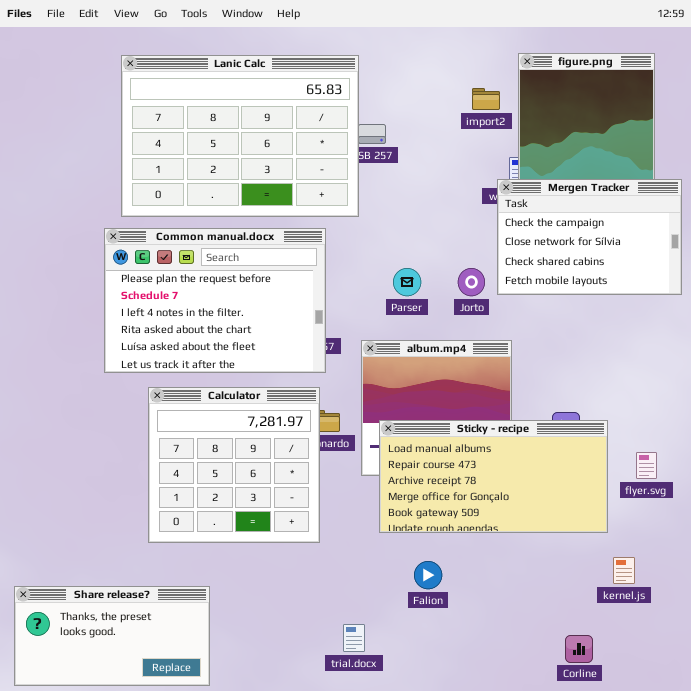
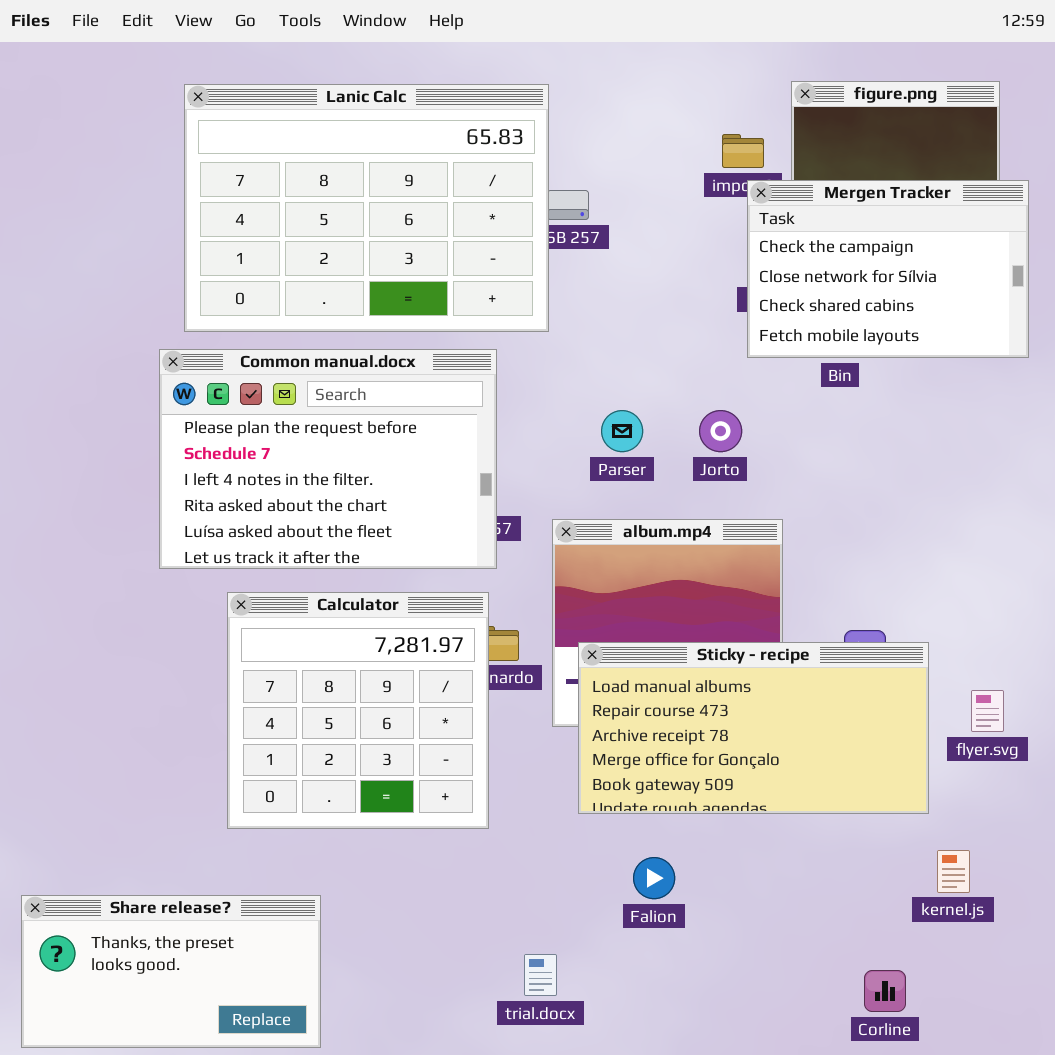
Mergen Tracker: [497,179,682,295] -> [747,180,1029,358], moved

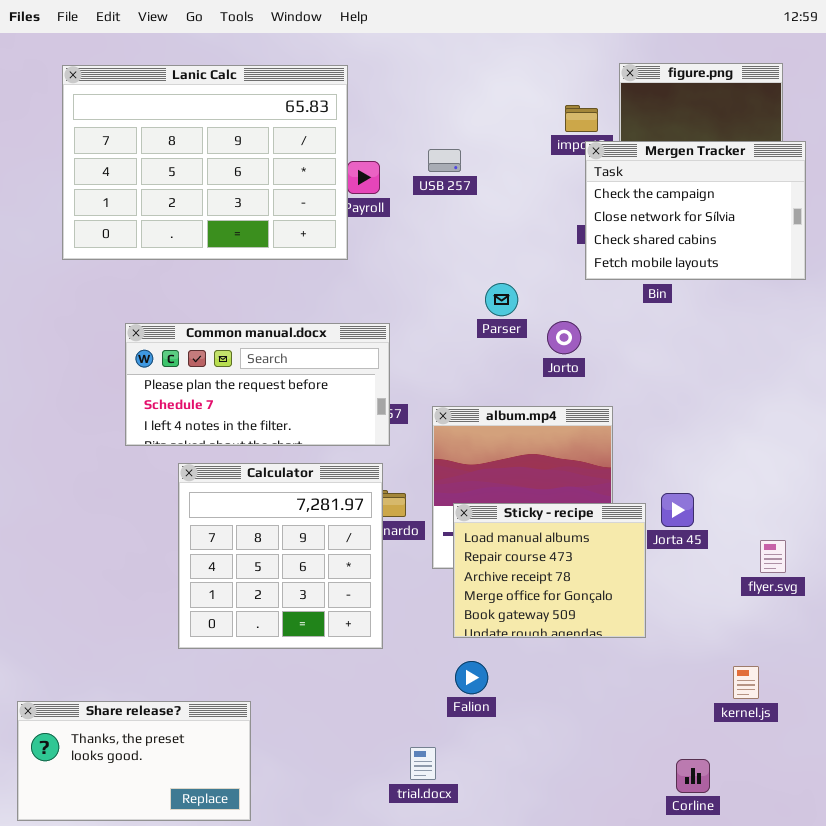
Lanic Calc: [184,84,549,332] -> [62,65,348,260], moved
Common manual.docx: [159,349,497,569] -> [125,323,390,446], resized
Parser: [601,410,643,452] -> [485,283,518,316], moved
Sticky - recipe: [578,642,929,814] -> [453,503,646,638], resized
Falion: [633,857,675,899] -> [455,661,488,694], moved

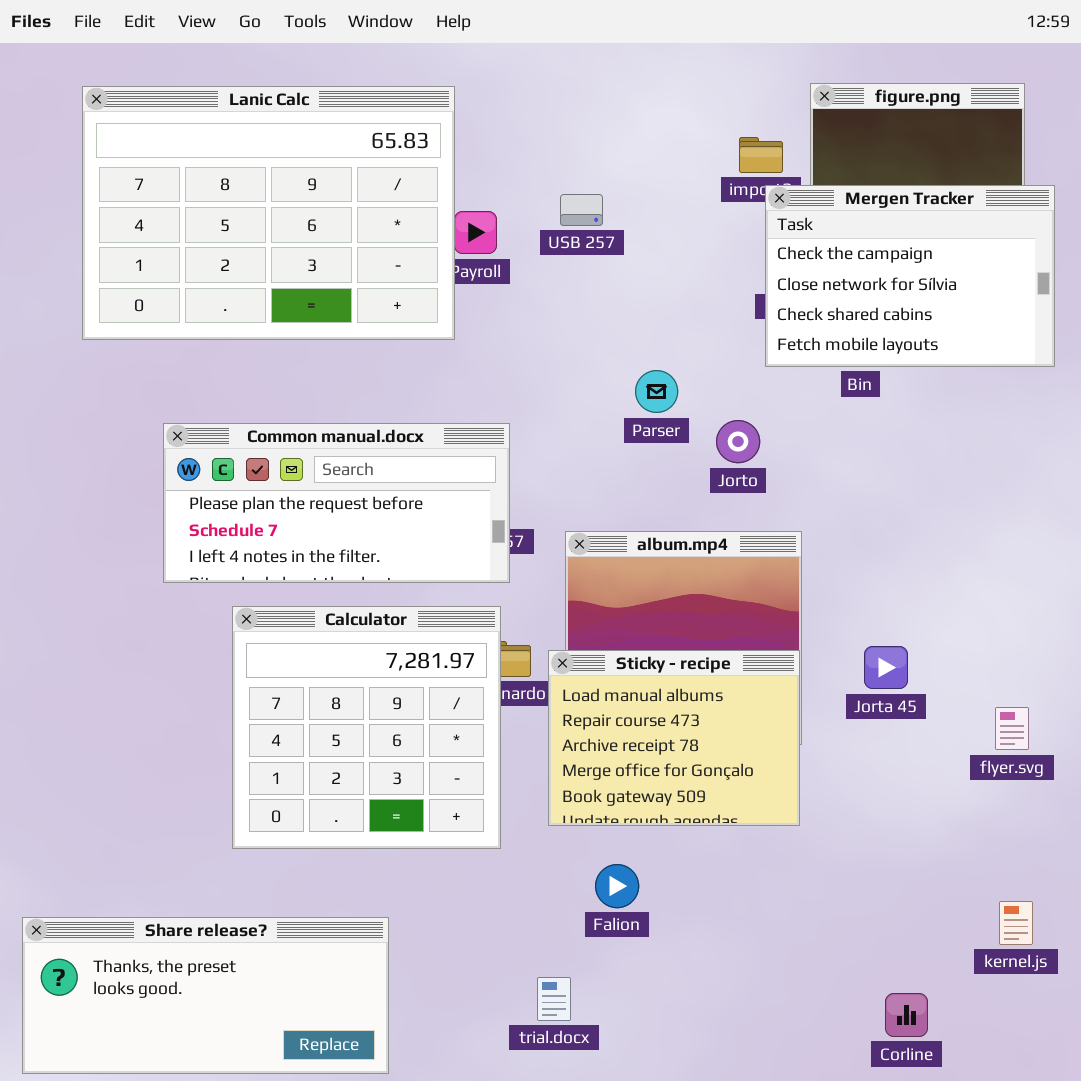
Sticky - recipe: [453,503,646,638] -> [548,650,800,826], moved
kernel.js: [733,666,759,699] -> [999,901,1033,945], moved
Share release?: [17,701,251,821] -> [22,917,389,1074], resized

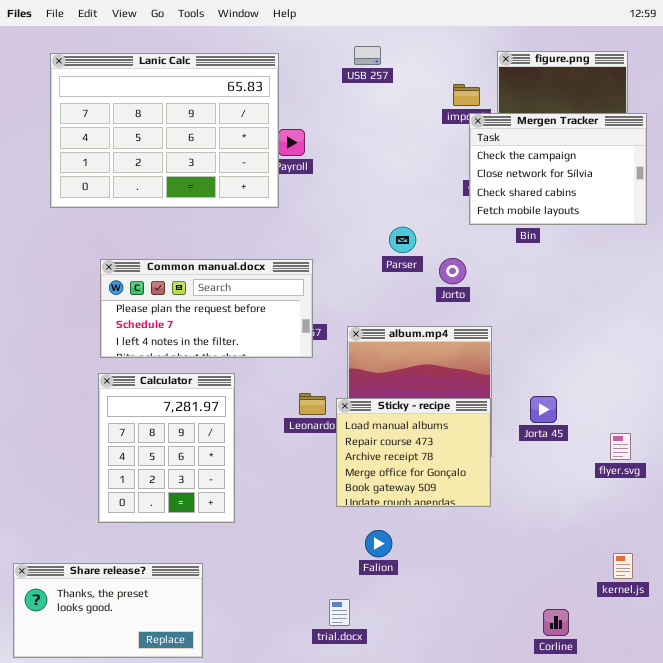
USB 257: [560,194,603,226] -> [354,46,381,65], moved
Calculator: [232,606,501,849] -> [98,373,235,523], moved, resized
Share release?: [22,917,389,1074] -> [13,563,203,658], resized

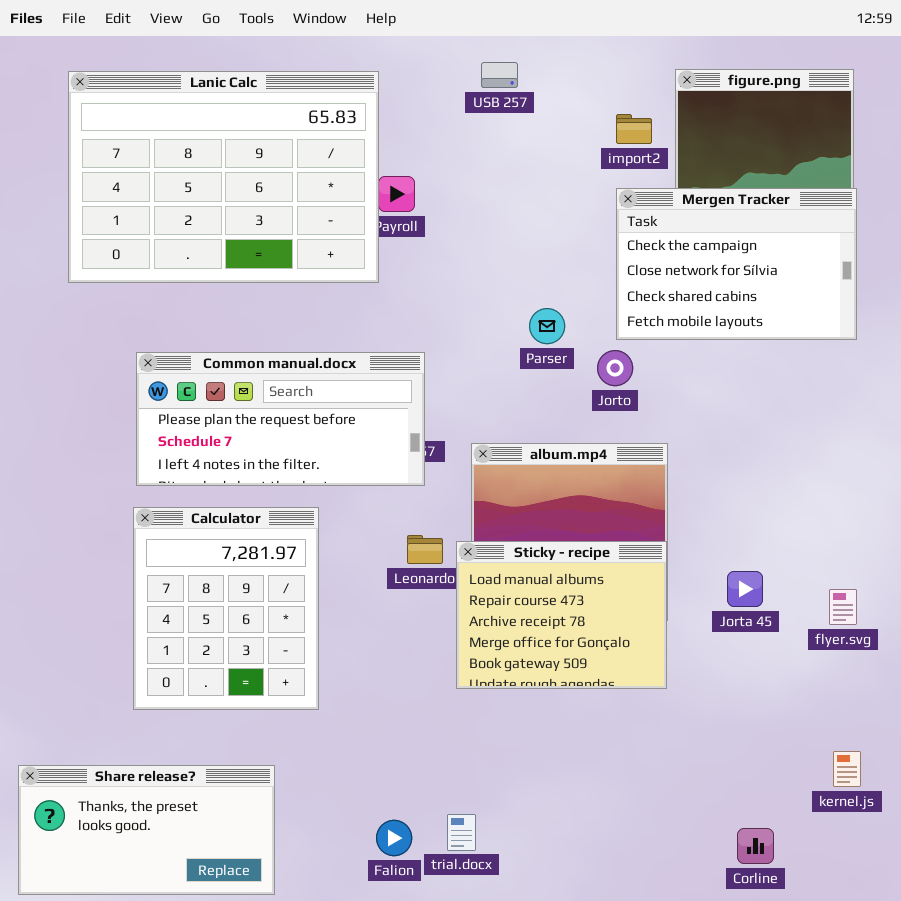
Mergen Tracker: [469,113,647,225] -> [616,188,857,340], moved
Jorta 45: [530,396,557,423] -> [727,571,763,607], moved
Falion: [365,530,392,557] -> [376,820,412,856], moved

